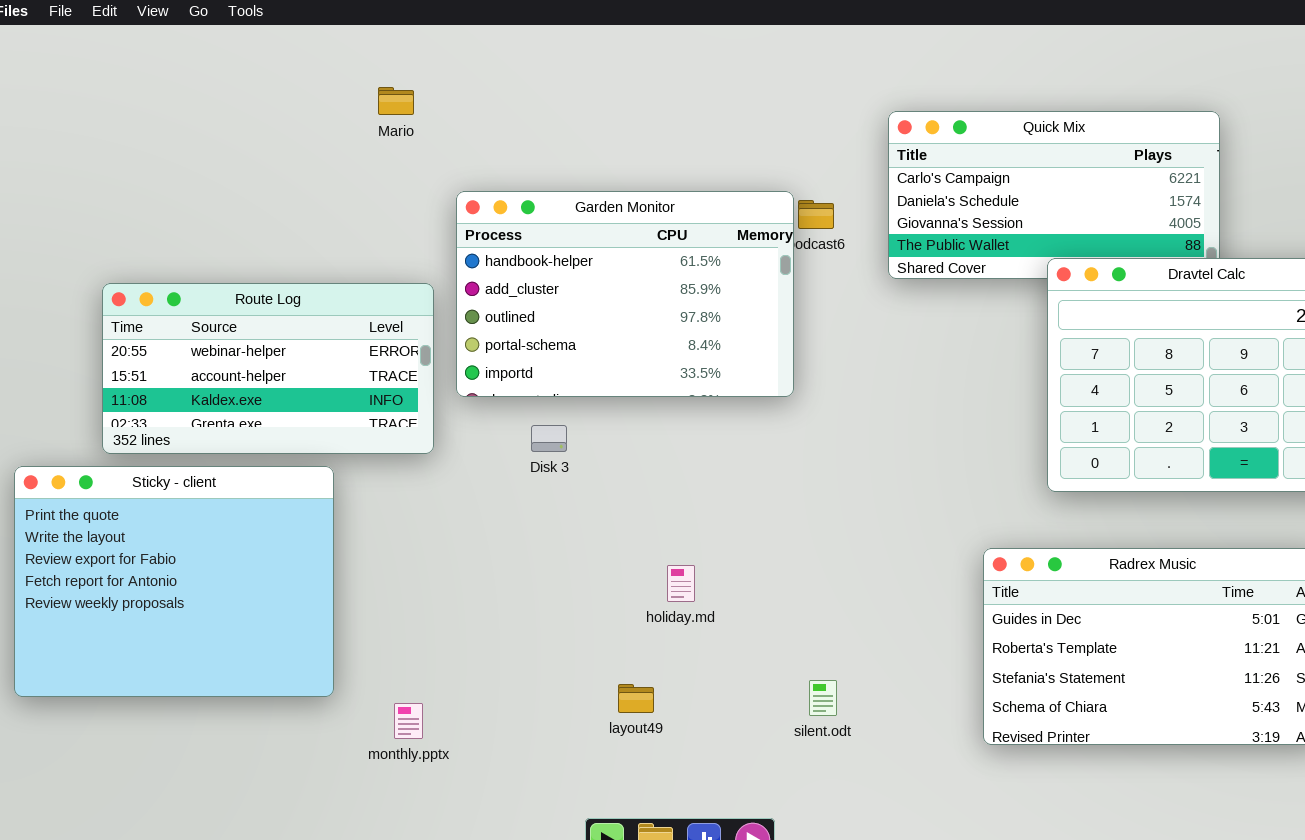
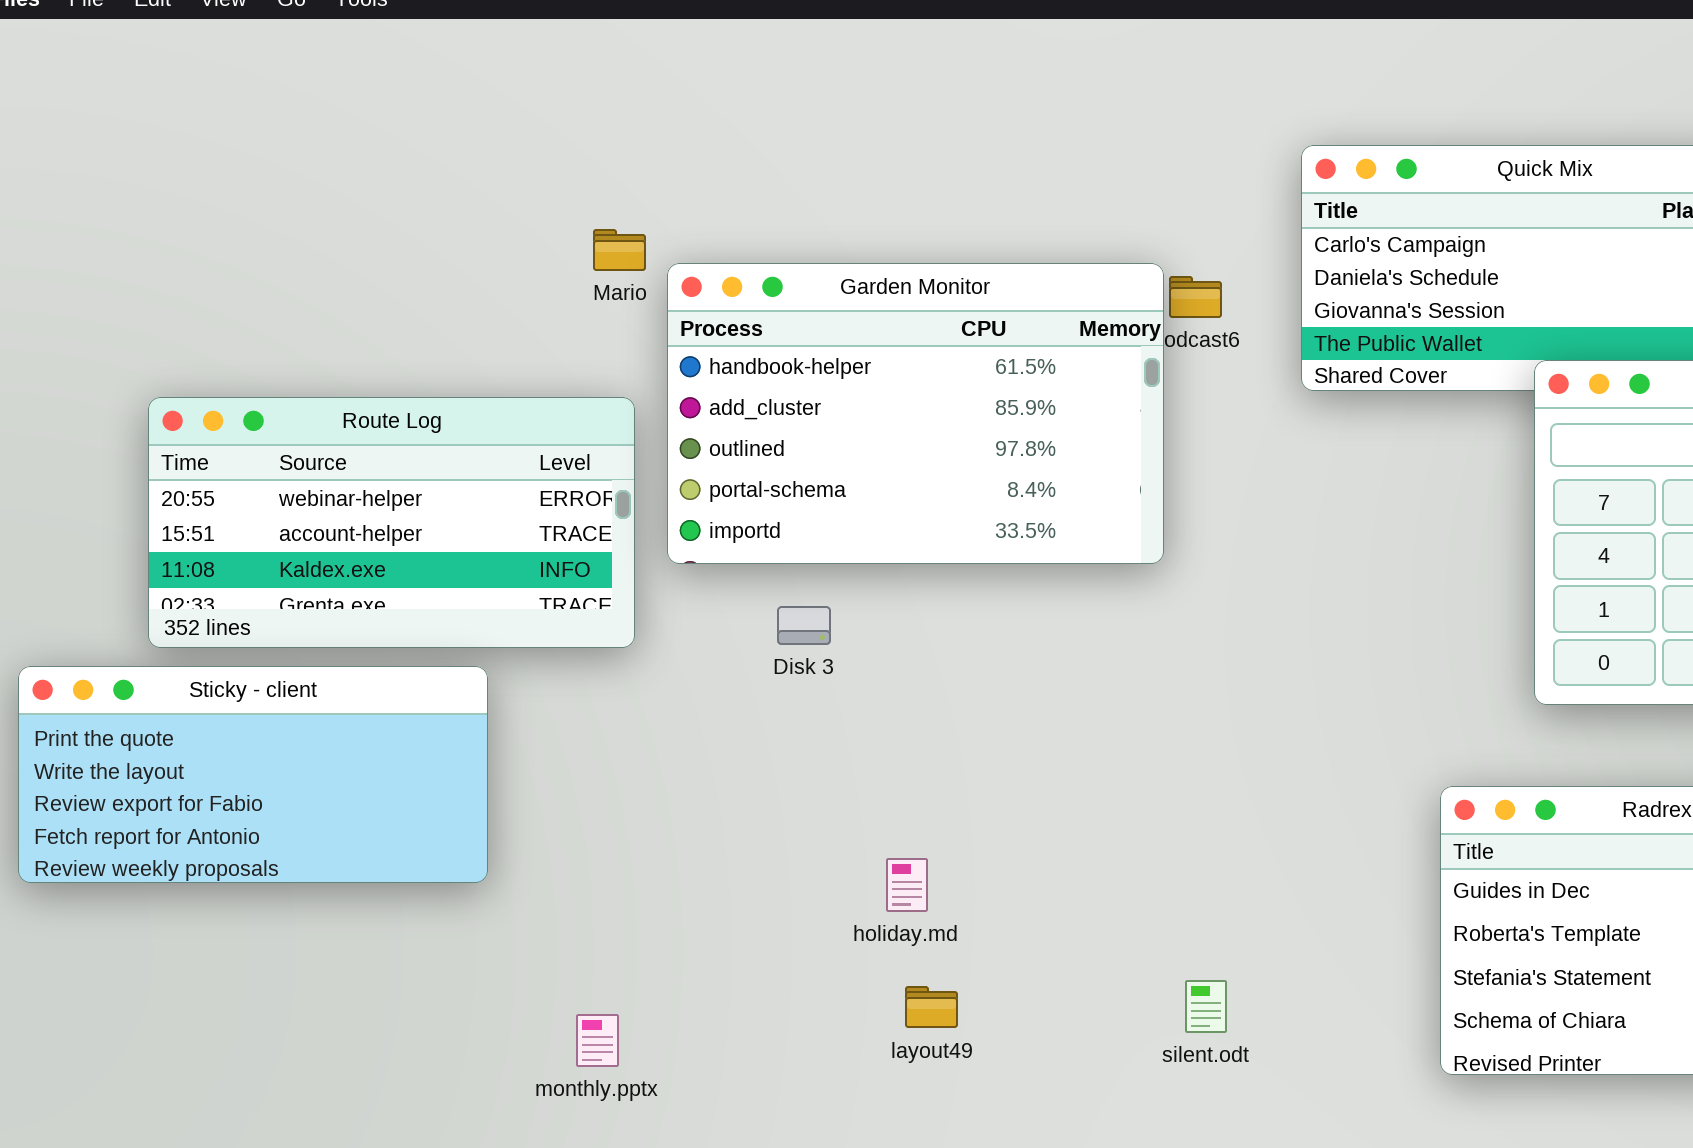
Mario: [378,87,414,115] -> [593,229,646,271], moved
Sticky - client: [14,466,334,697] -> [18,666,488,883], resized
holiday.md: [667,565,695,602] -> [886,858,928,912], moved

